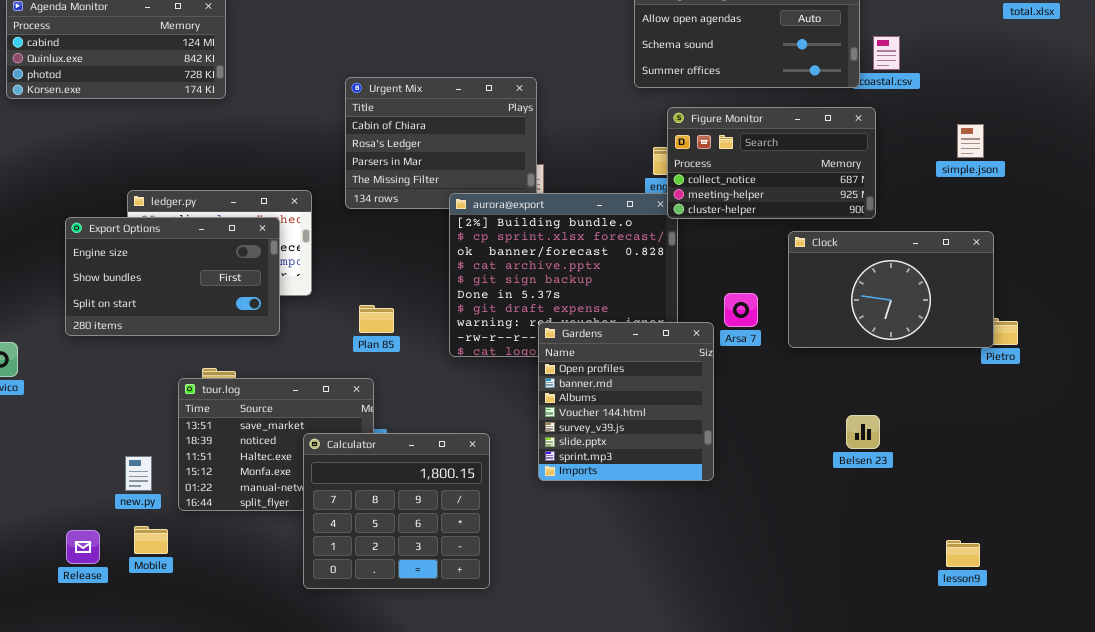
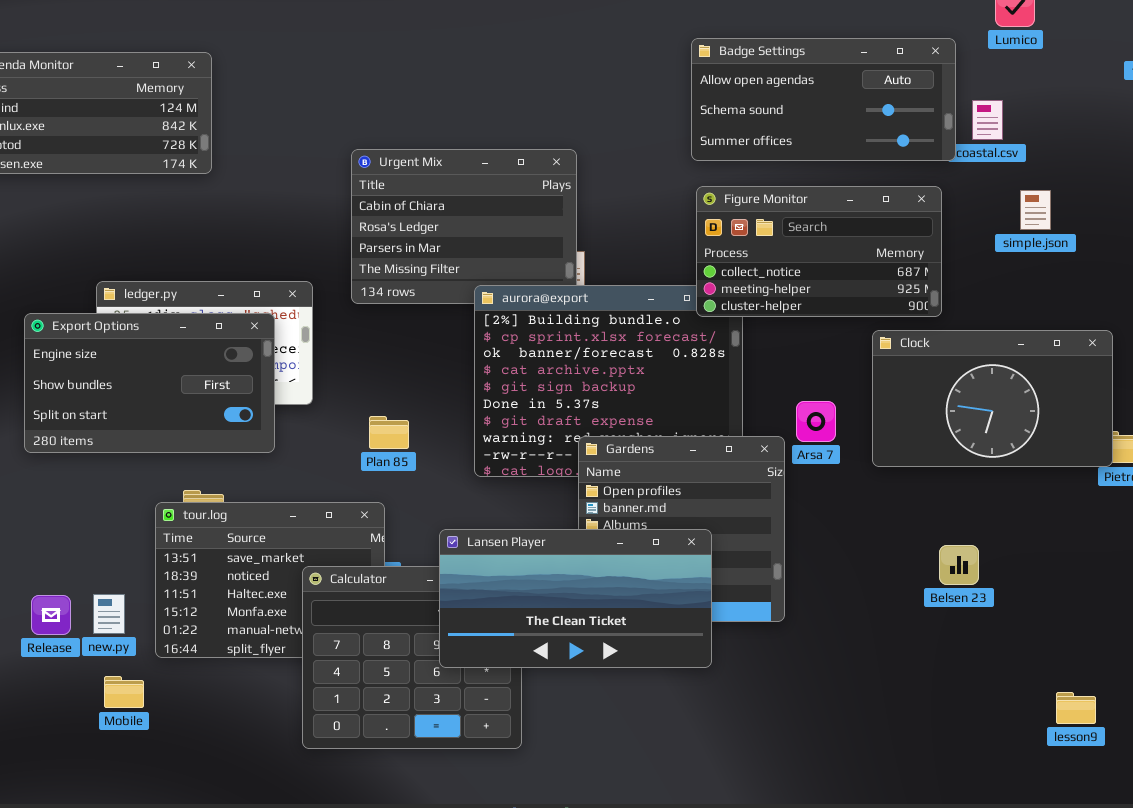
Figure Monitor: [667,107,876,219] -> [696,186,942,317], moved
simple.json: [957,124,984,158] -> [1020,190,1051,230], moved
Lansen Player: none -> [439,529,712,668], opened
Release: [66,530,100,564] -> [31,595,71,635], moved

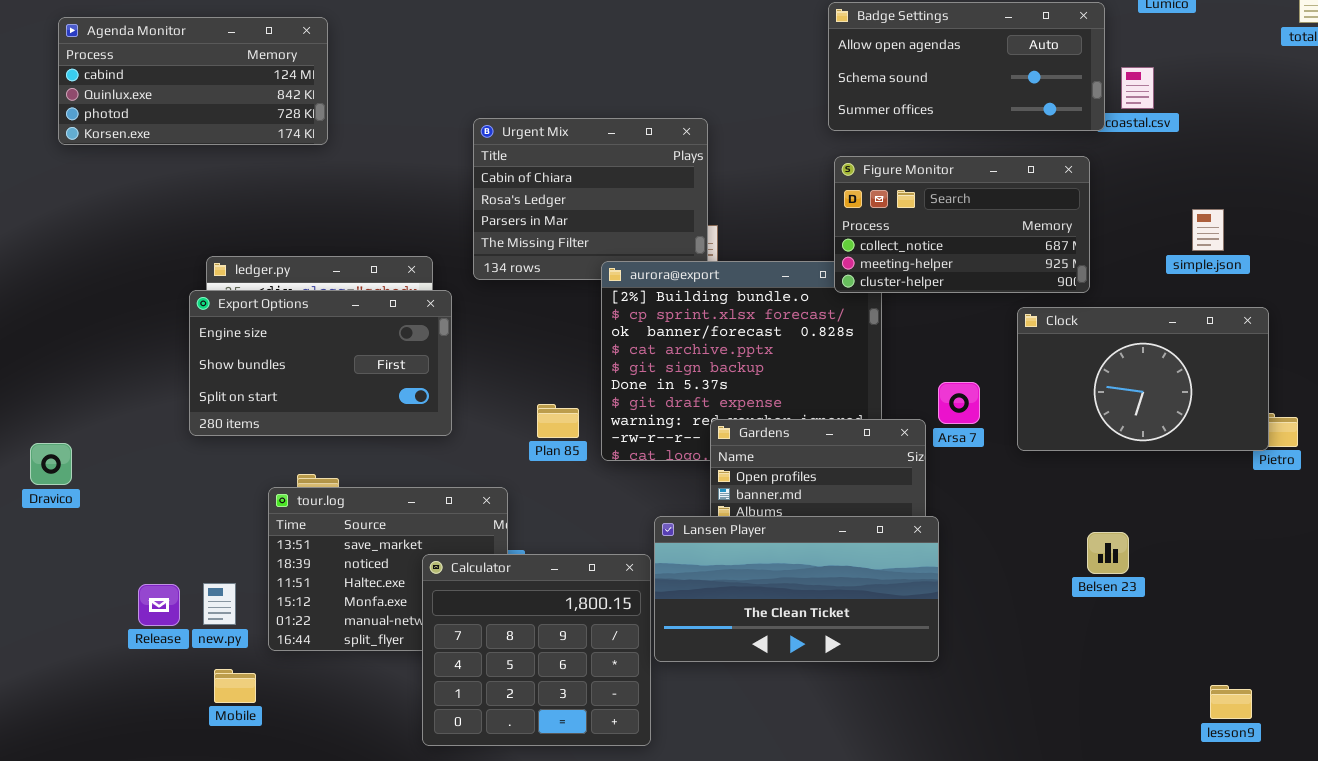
simple.json: [1020,190,1051,230] -> [1192,209,1224,251], moved
Export Options: [24,313,275,453] -> [189,290,452,436], moved
Plan 85: [369,416,409,449] -> [537,404,579,438], moved
Lansen Player: [439,529,712,668] -> [654,516,939,662], moved

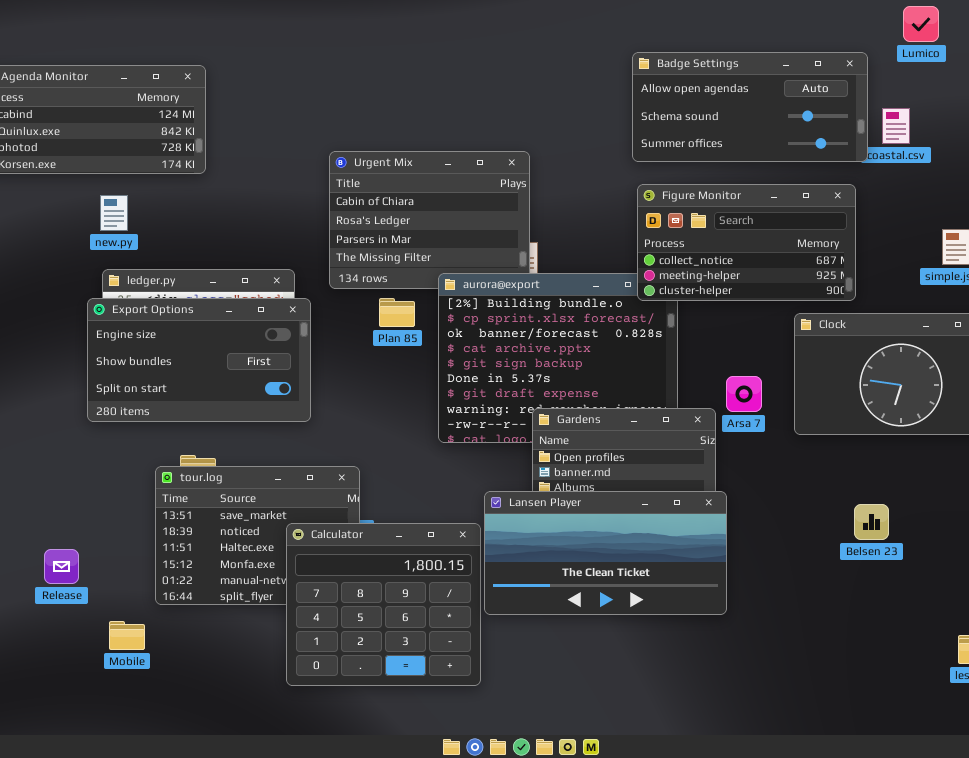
Plan 85: [537,404,579,438] -> [379,298,415,327], moved
new.py: [203,583,236,625] -> [100,195,128,231], moved

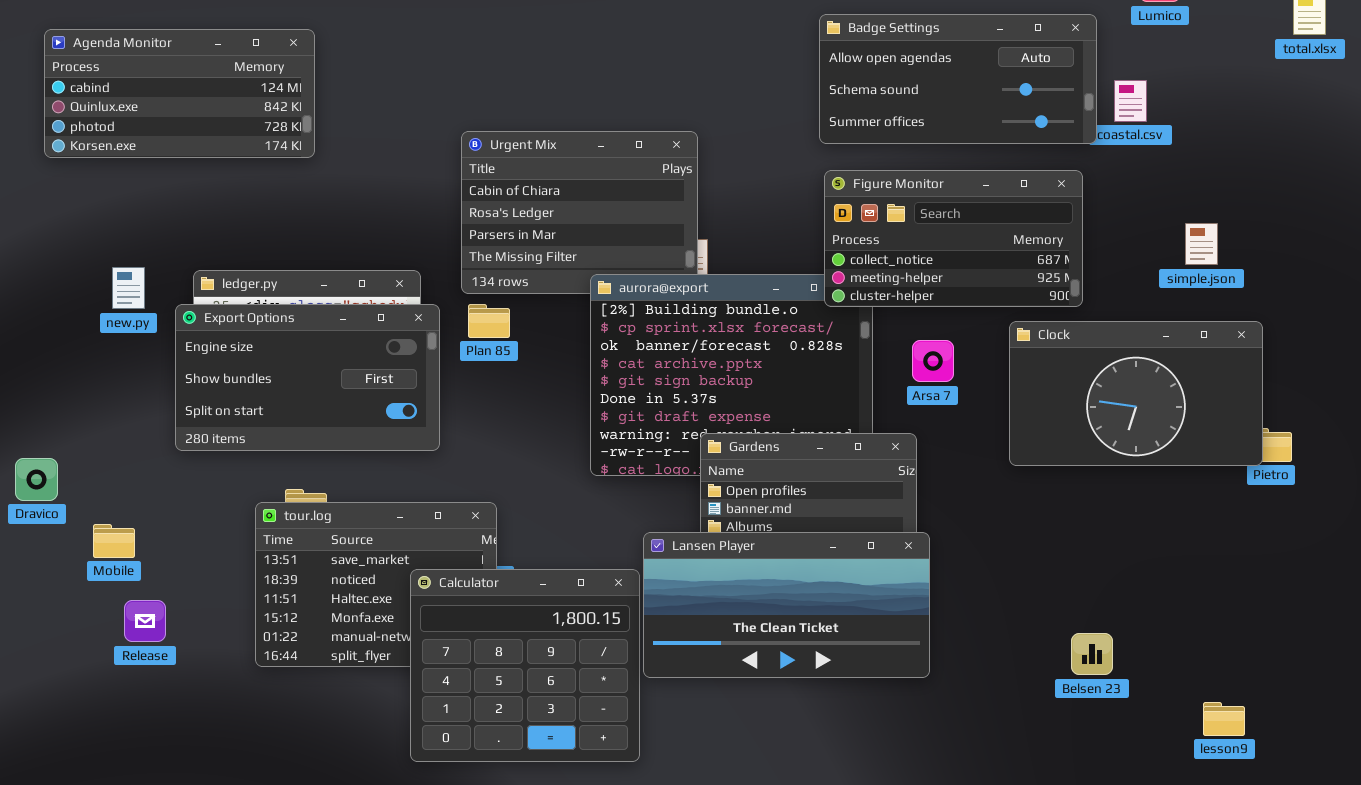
new.py: [100,195,128,231] -> [112,267,145,309], moved
Plan 85: [379,298,415,327] -> [468,304,510,338], moved
Arsa 7: [726,376,762,412] -> [912,340,954,382], moved
Belsen 23: [854,504,889,540] -> [1071,633,1113,675], moved
Mobile: [109,621,145,650] -> [93,524,135,558], moved

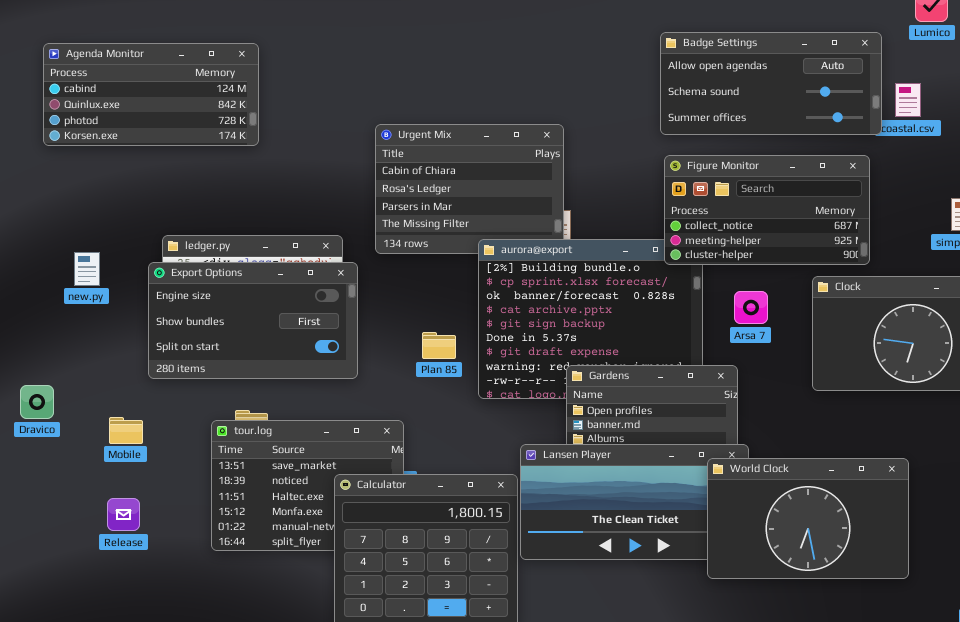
new.py: [112,267,145,309] -> [74,252,100,286], moved
Plan 85: [468,304,510,338] -> [422,332,456,359], moved
Mobile: [93,524,135,558] -> [109,417,143,444], moved
World Clock: none -> [707,458,909,579], opened

